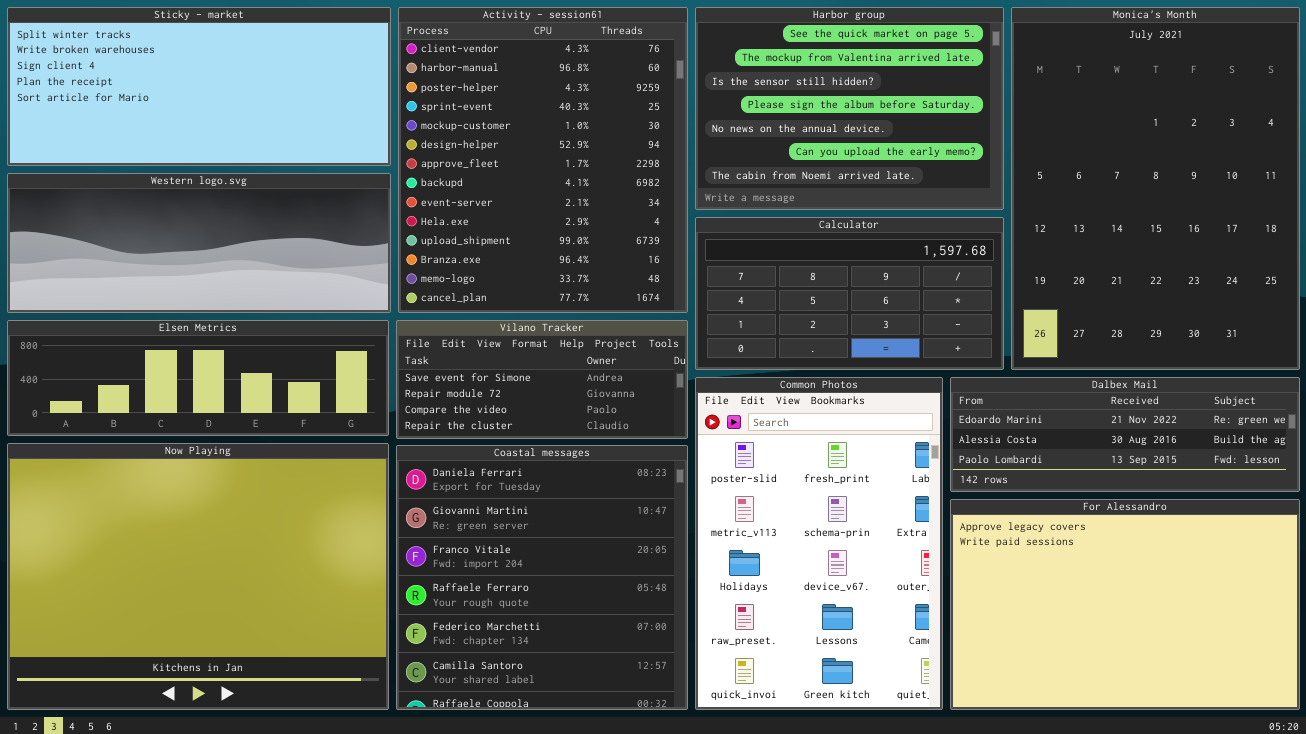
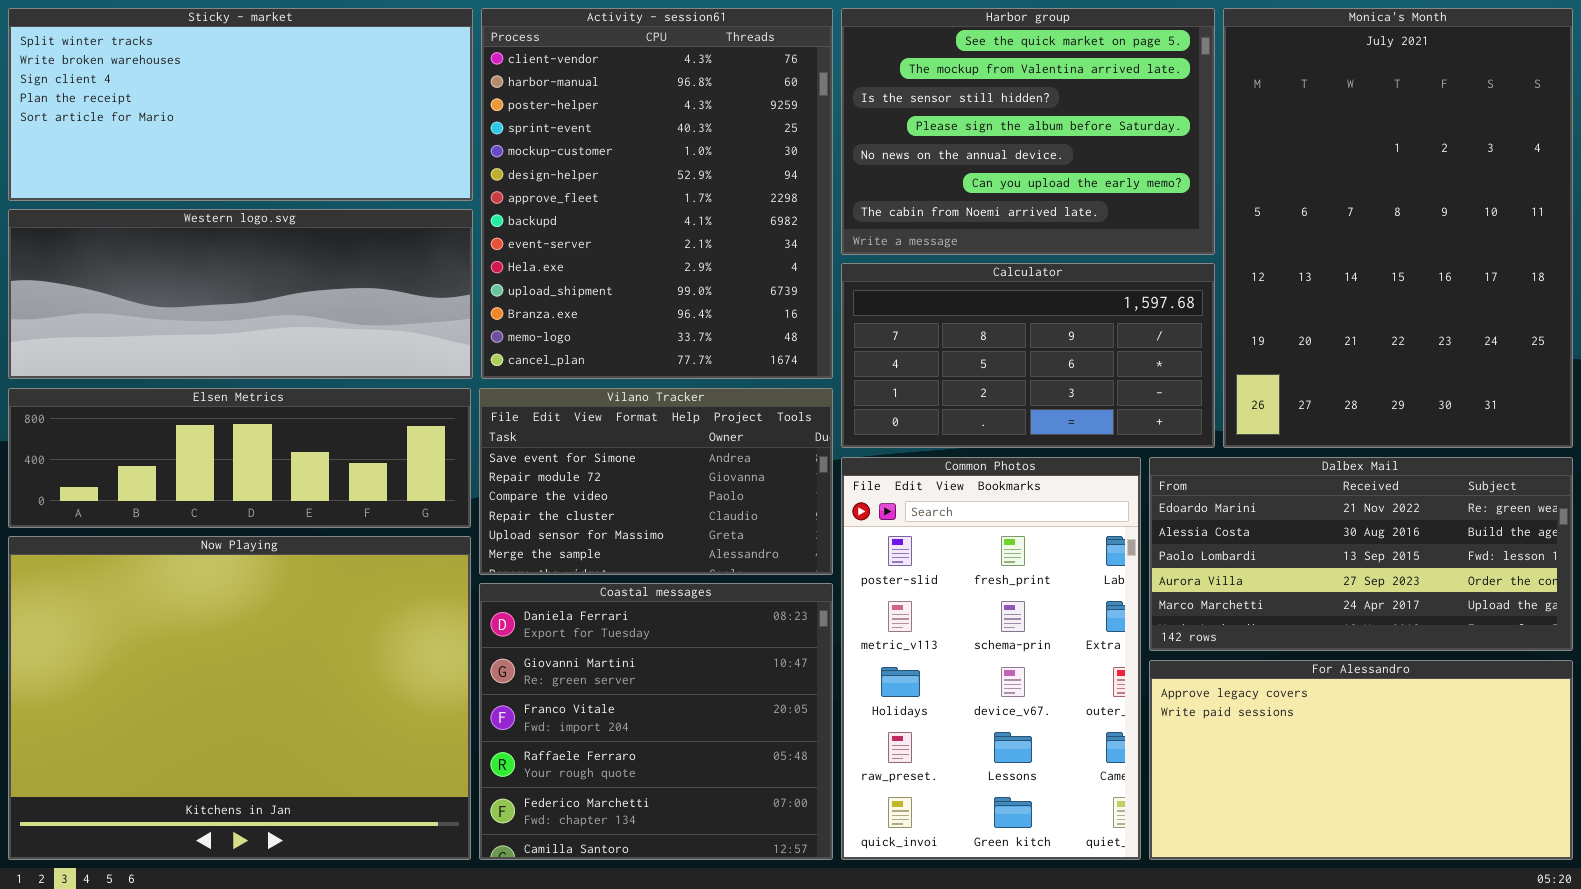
Vilano Tracker: [396,320,688,439] -> [479,388,833,575], resized
Dalbex Mail: [950,377,1300,492] -> [1149,457,1573,651], resized
Coastal messages: [396,445,688,710] -> [479,583,833,860], resized
For Alessandro: [950,499,1300,710] -> [1149,660,1573,860], resized

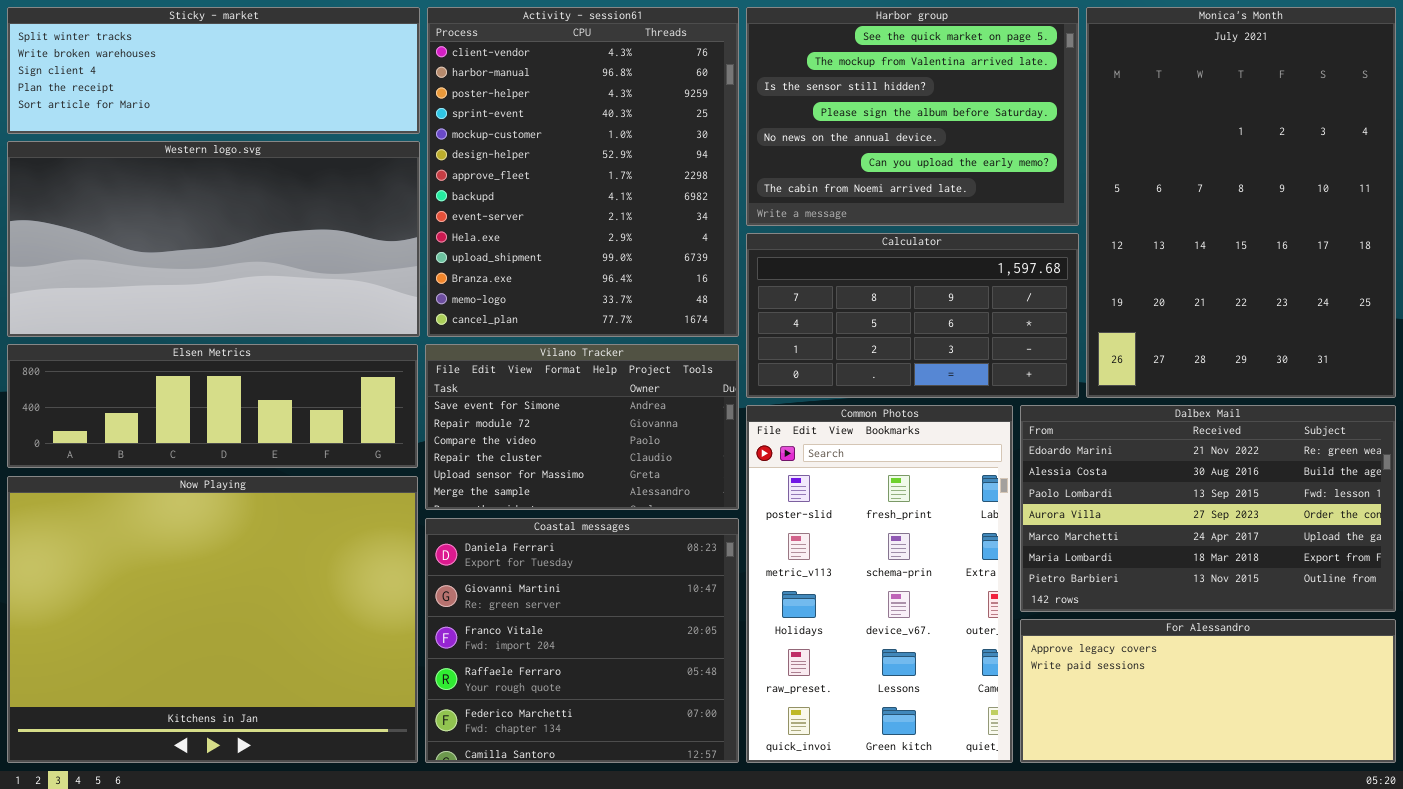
Sticky - market: [8,8,473,201] -> [7,7,420,134], resized
Western logo.svg: [8,209,473,379] -> [7,141,420,337], resized
Dalbex Mail: [1149,457,1573,651] -> [1020,405,1396,612], resized
For Alessandro: [1149,660,1573,860] -> [1020,619,1396,763], resized

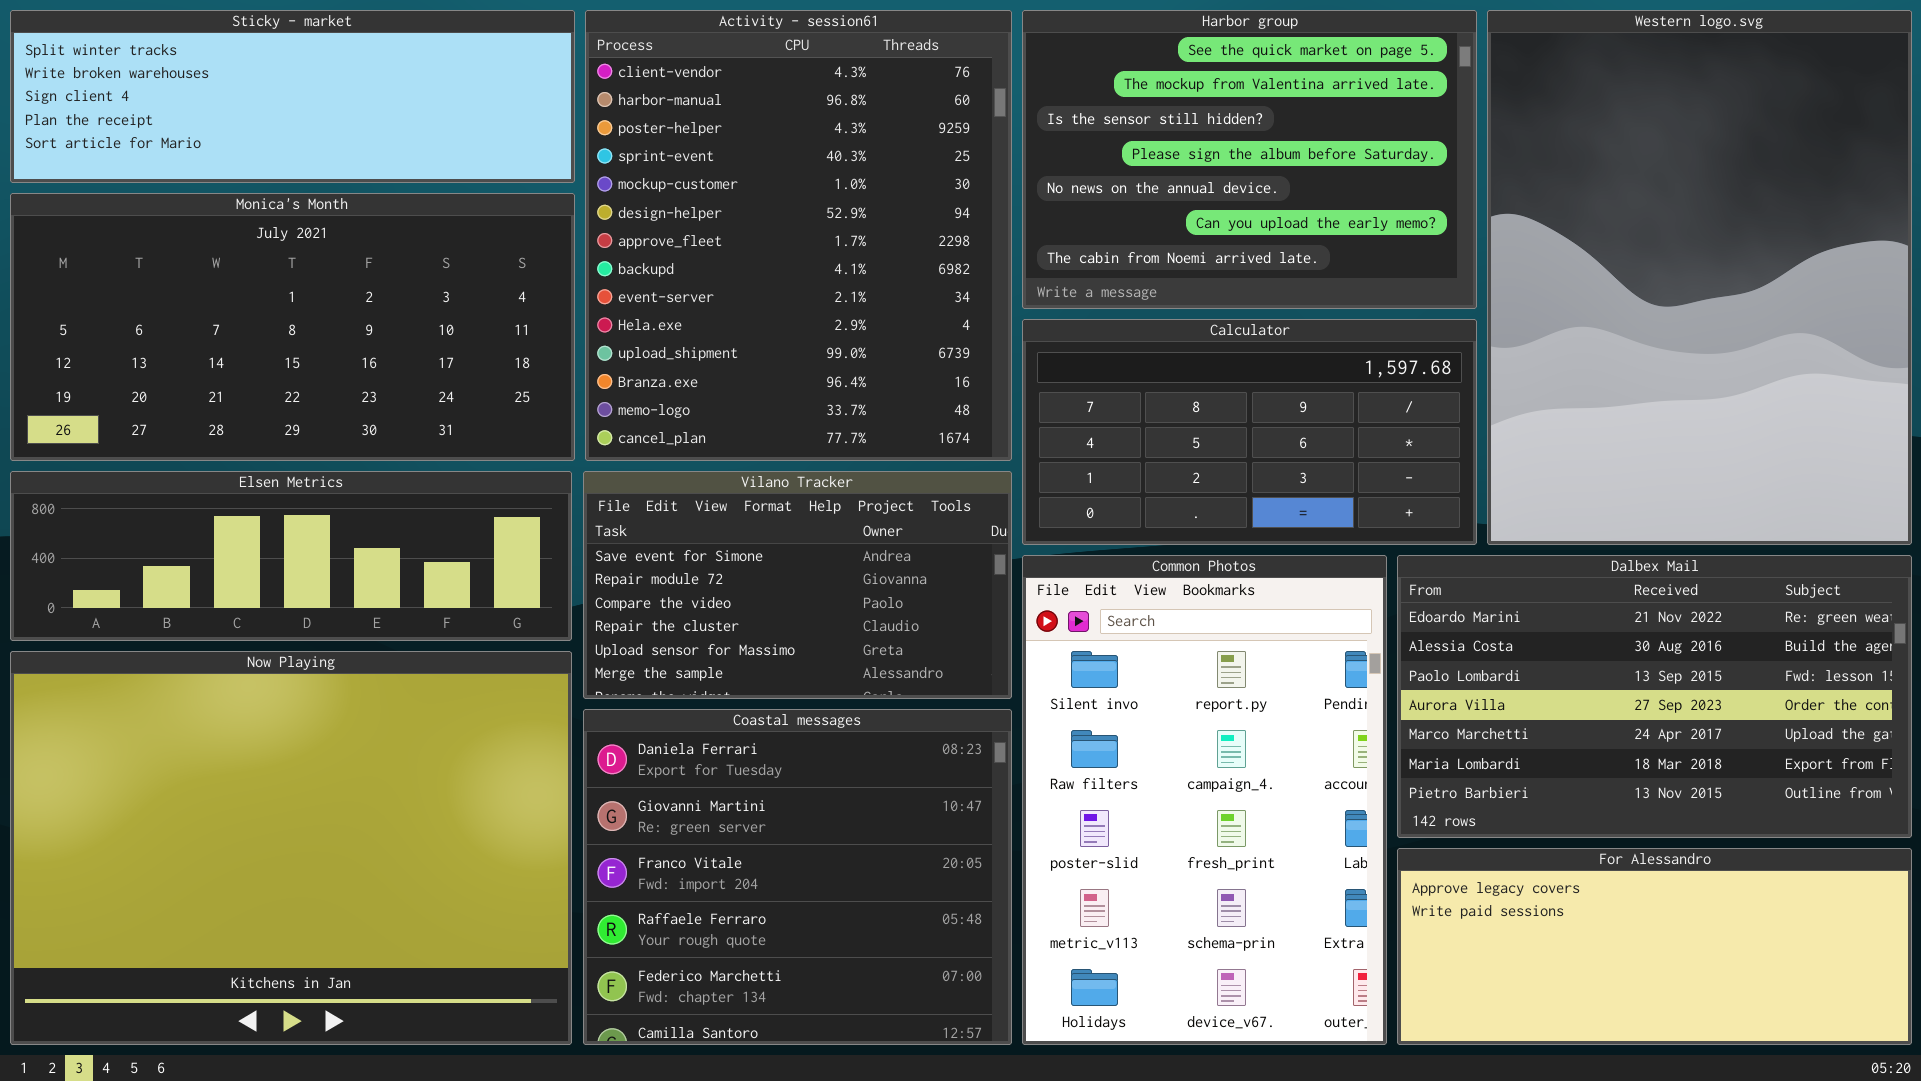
Monica's Month: [1086,7,1396,398] -> [10,193,575,461], moved, resized
Western logo.svg: [7,141,420,337] -> [1487,10,1912,545], moved, resized
Common Photos: [746,405,1013,763] -> [1022,555,1387,1045], scrolled up 2 rows

